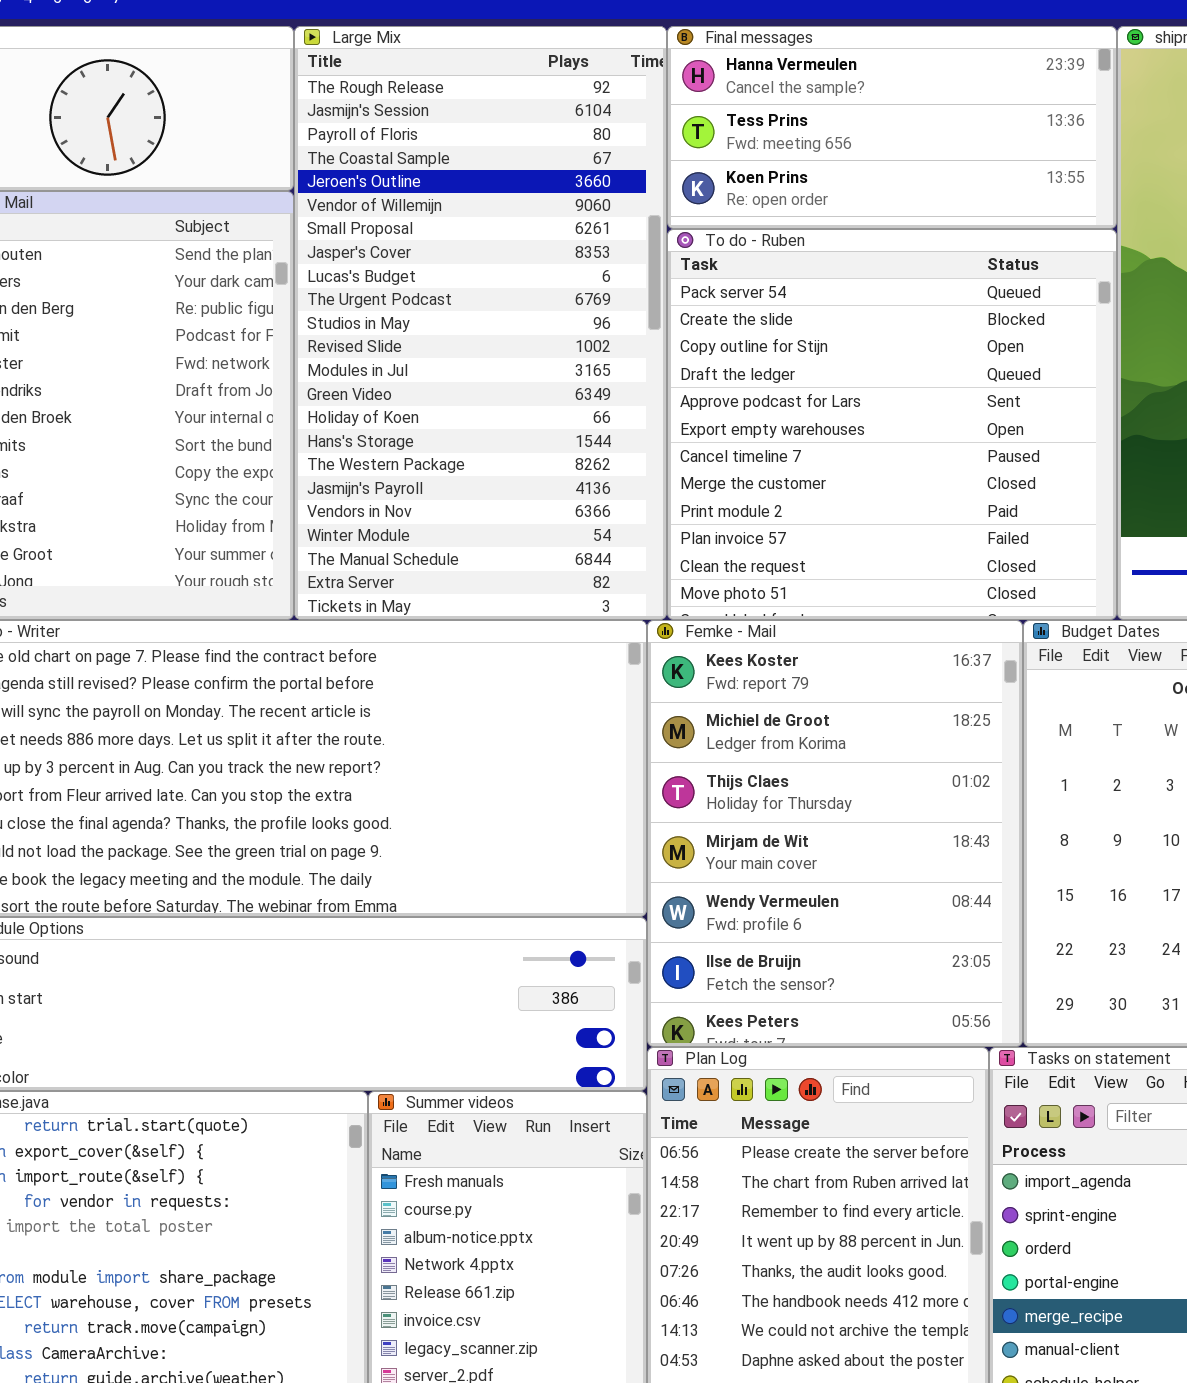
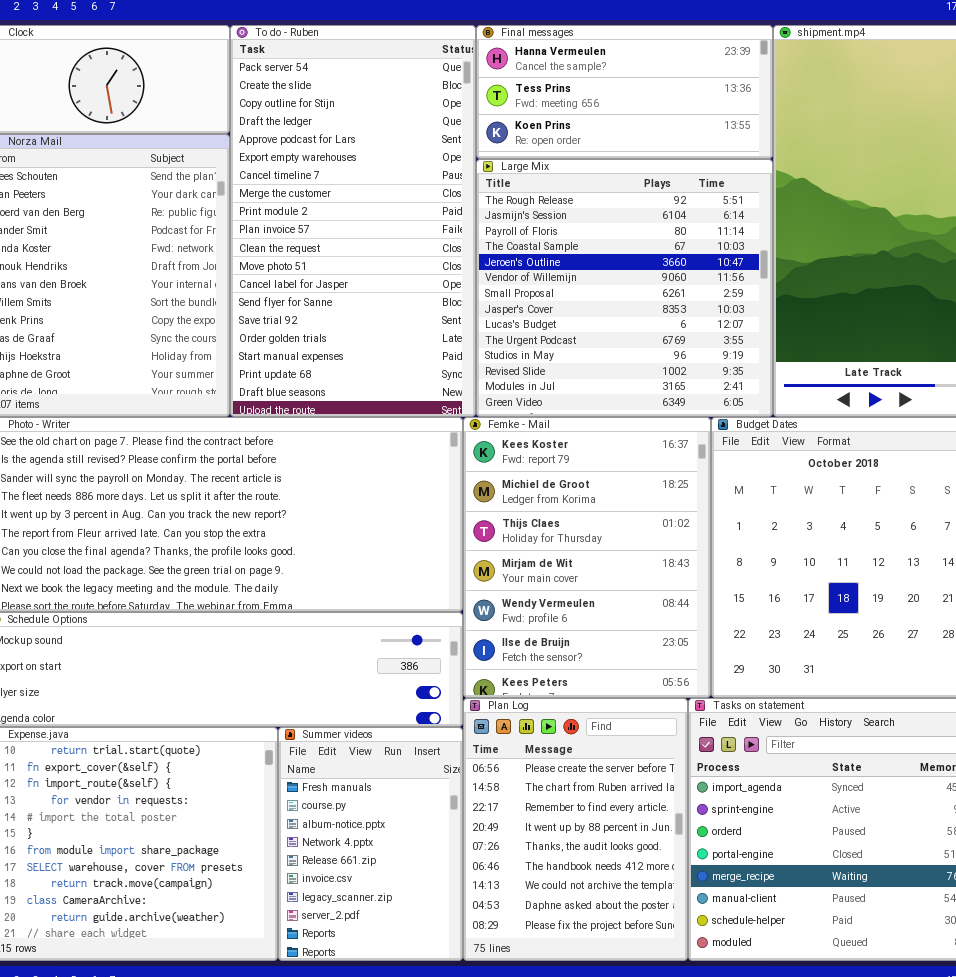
Large Mix: [294,26,667,620] -> [476,159,773,417], moved, resized
To do - Ruben: [667,229,1117,620] -> [230,25,476,417], moved, resized

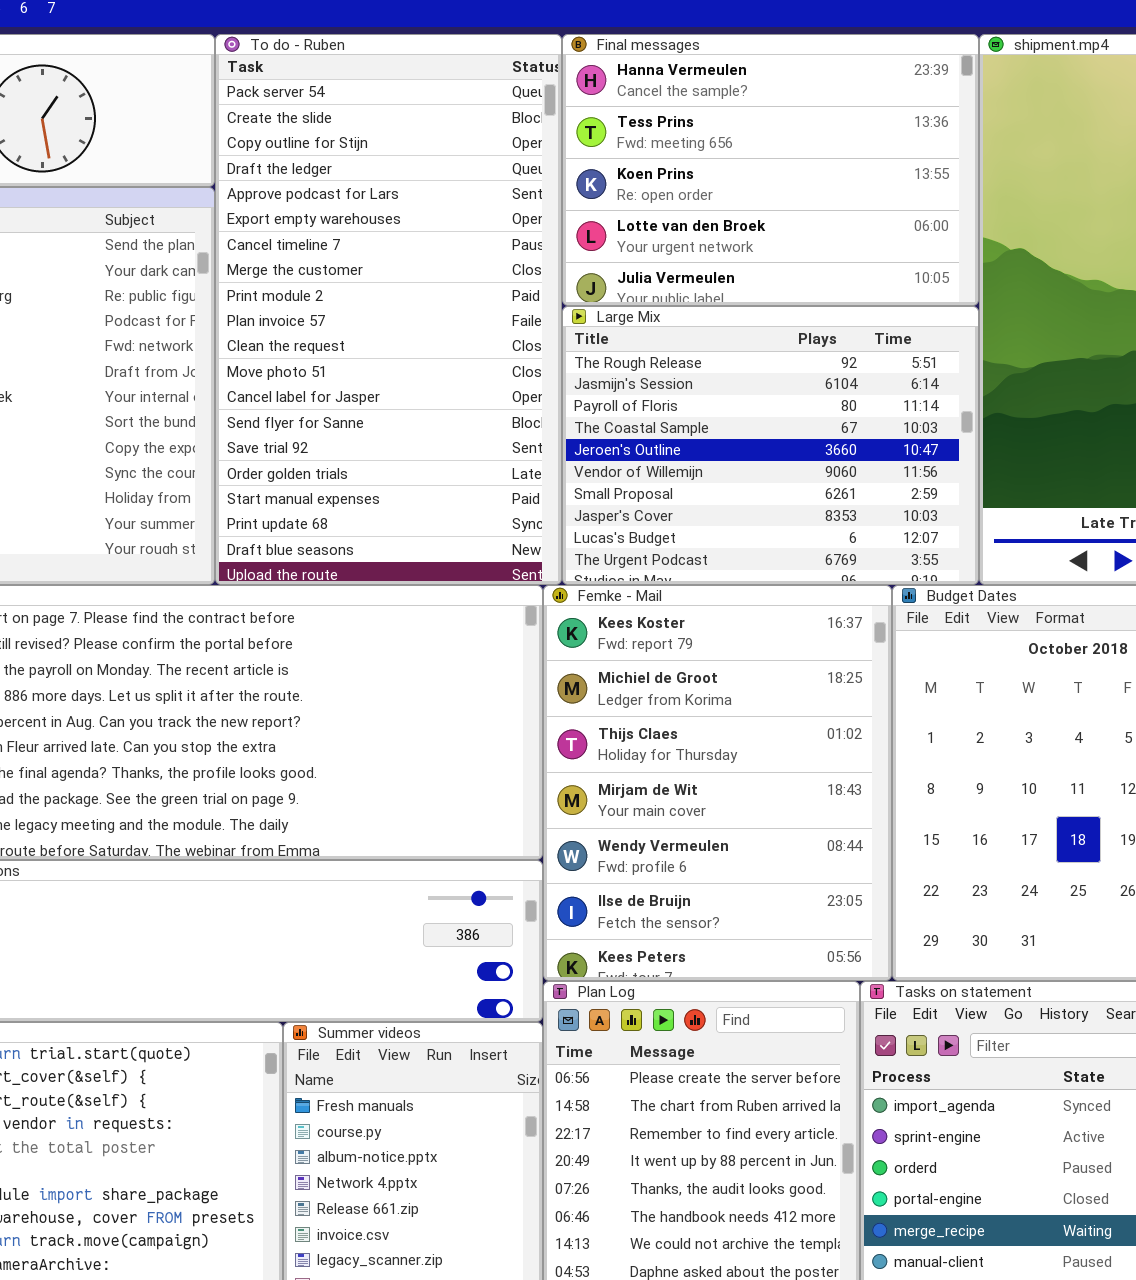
Final messages: [476,25,773,159] -> [562,34,979,306], resized
Large Mix: [476,159,773,417] -> [562,306,979,585], resized

